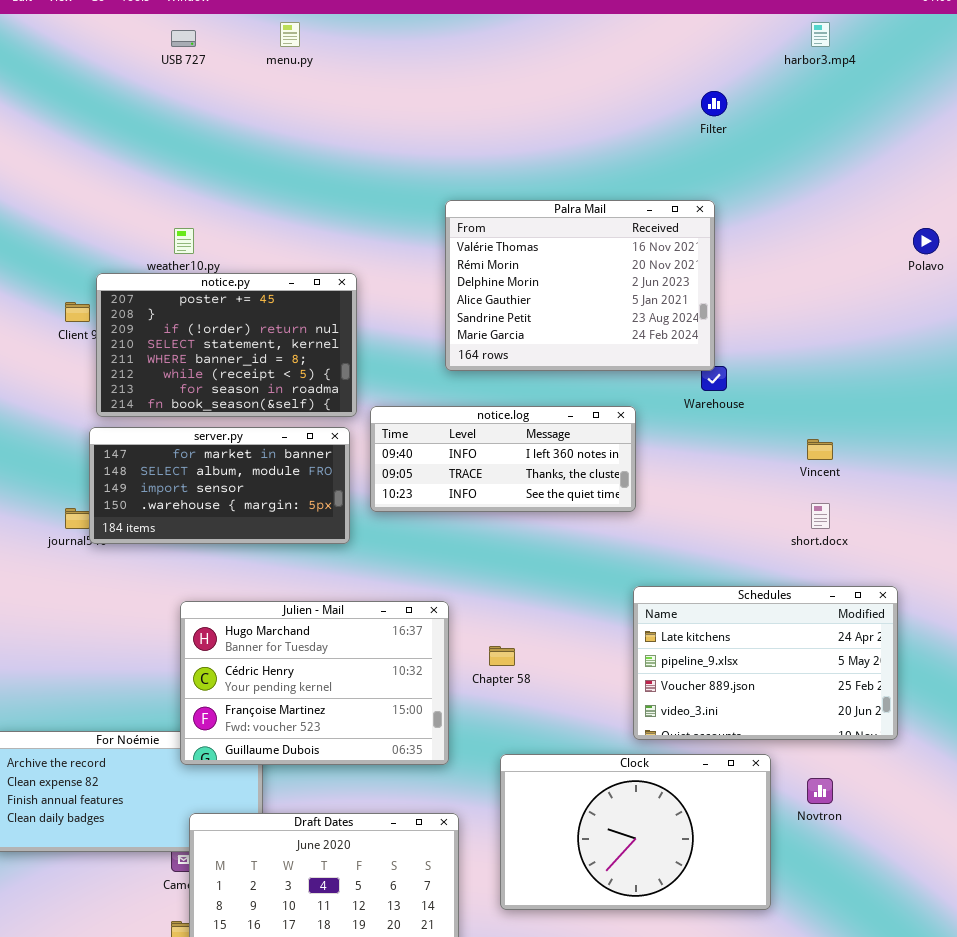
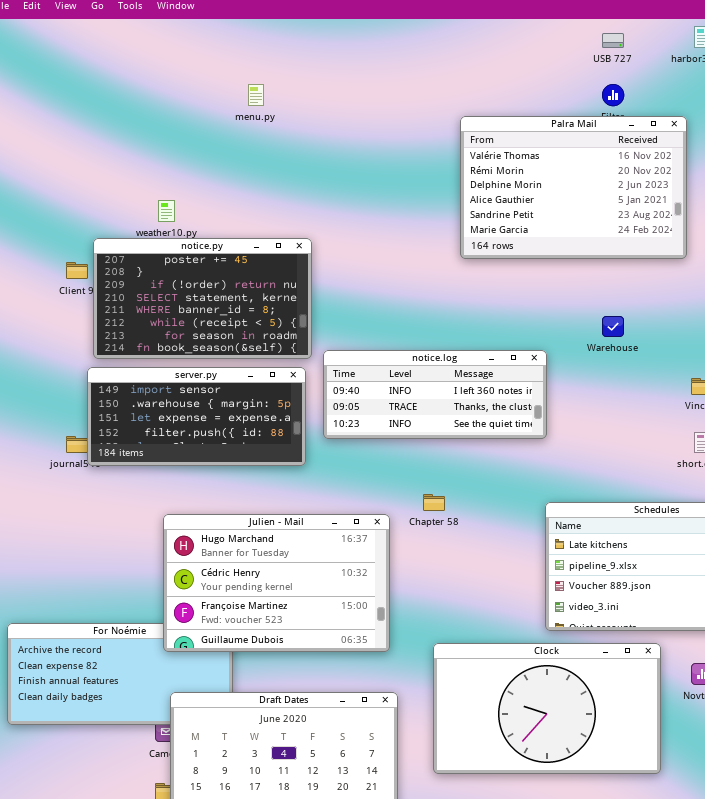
menu.py: [280,22,300,47] -> [248,84,264,106], moved
USB 727: [171,30,196,47] -> [602,33,624,48], moved
Palra Mail: [445,200,715,371] -> [460,116,687,259], moved
server.py: [89,427,350,544] -> [87,367,306,466], scrolled down 2 rows
Chapter 58: [489,646,515,666] -> [423,494,445,511], moved

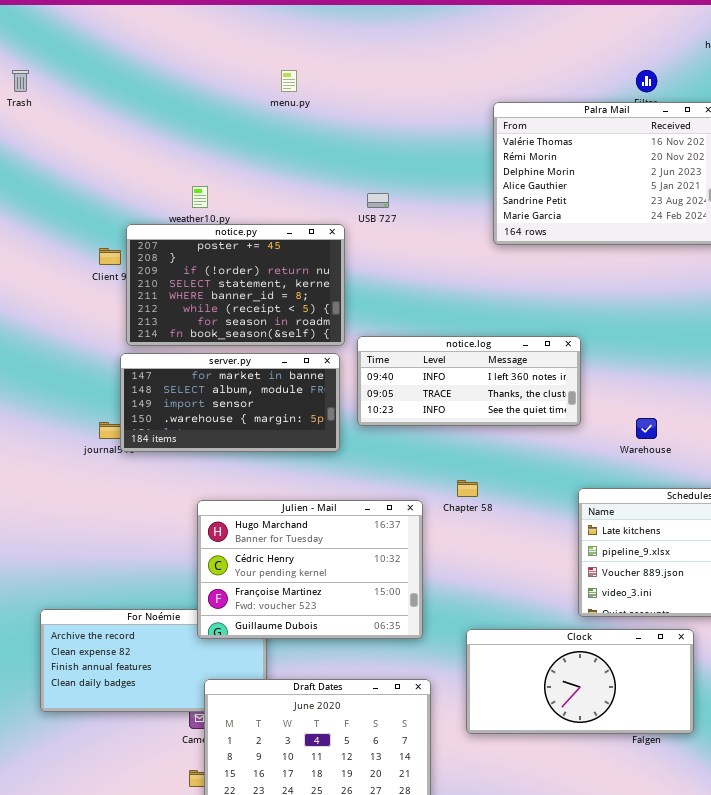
USB 727: [602,33,624,48] -> [367,193,389,208], moved
Warehouse: [602,316,624,337] -> [636,418,657,439], moved
server.py: [87,367,306,466] -> [120,353,340,452], scrolled up 2 rows
Clock: [433,643,661,774] -> [466,629,694,734], resized

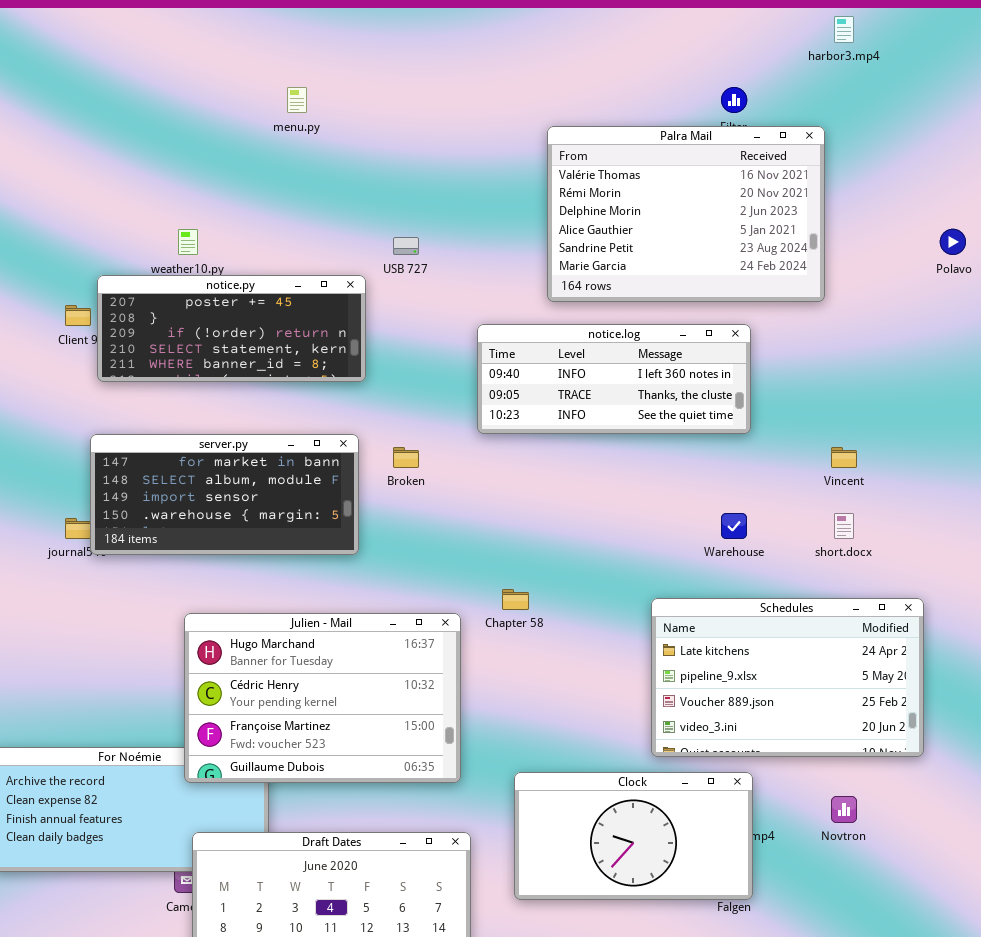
notice.py: [126,224,345,346] -> [97,275,366,382], resized
notice.log: [357,336,581,426] -> [477,324,751,434], moved
Clock: [466,629,694,734] -> [514,772,753,900], resized

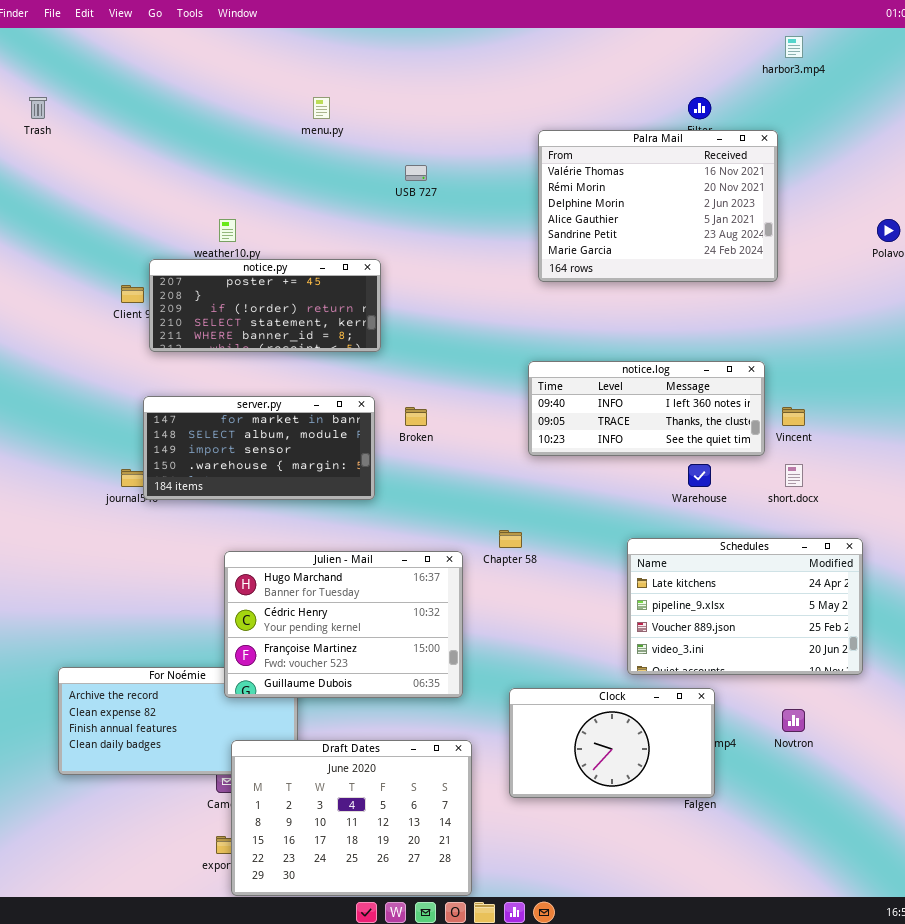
USB 727: [393,237,419,255] -> [405,165,427,181], moved
notice.log: [477,324,751,434] -> [528,361,765,456], moved

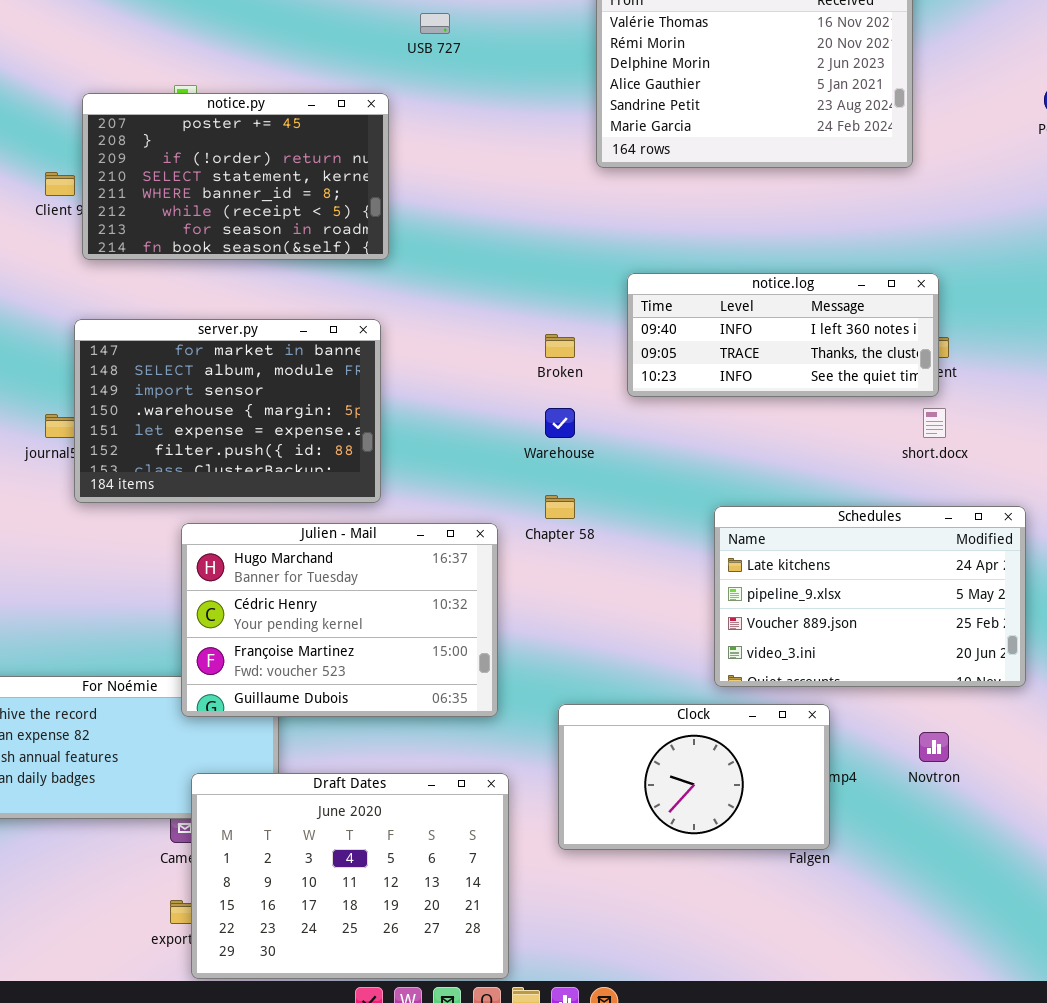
notice.py: [149,259,381,352] -> [82,93,389,260], resized
notice.log: [528,361,765,456] -> [627,273,939,397], moved
server.py: [143,396,375,500] -> [74,319,381,503], resized
Broken: [405,407,427,426] -> [545,334,575,358], moved
Warehouse: [688,464,711,487] -> [545,408,575,438], moved

